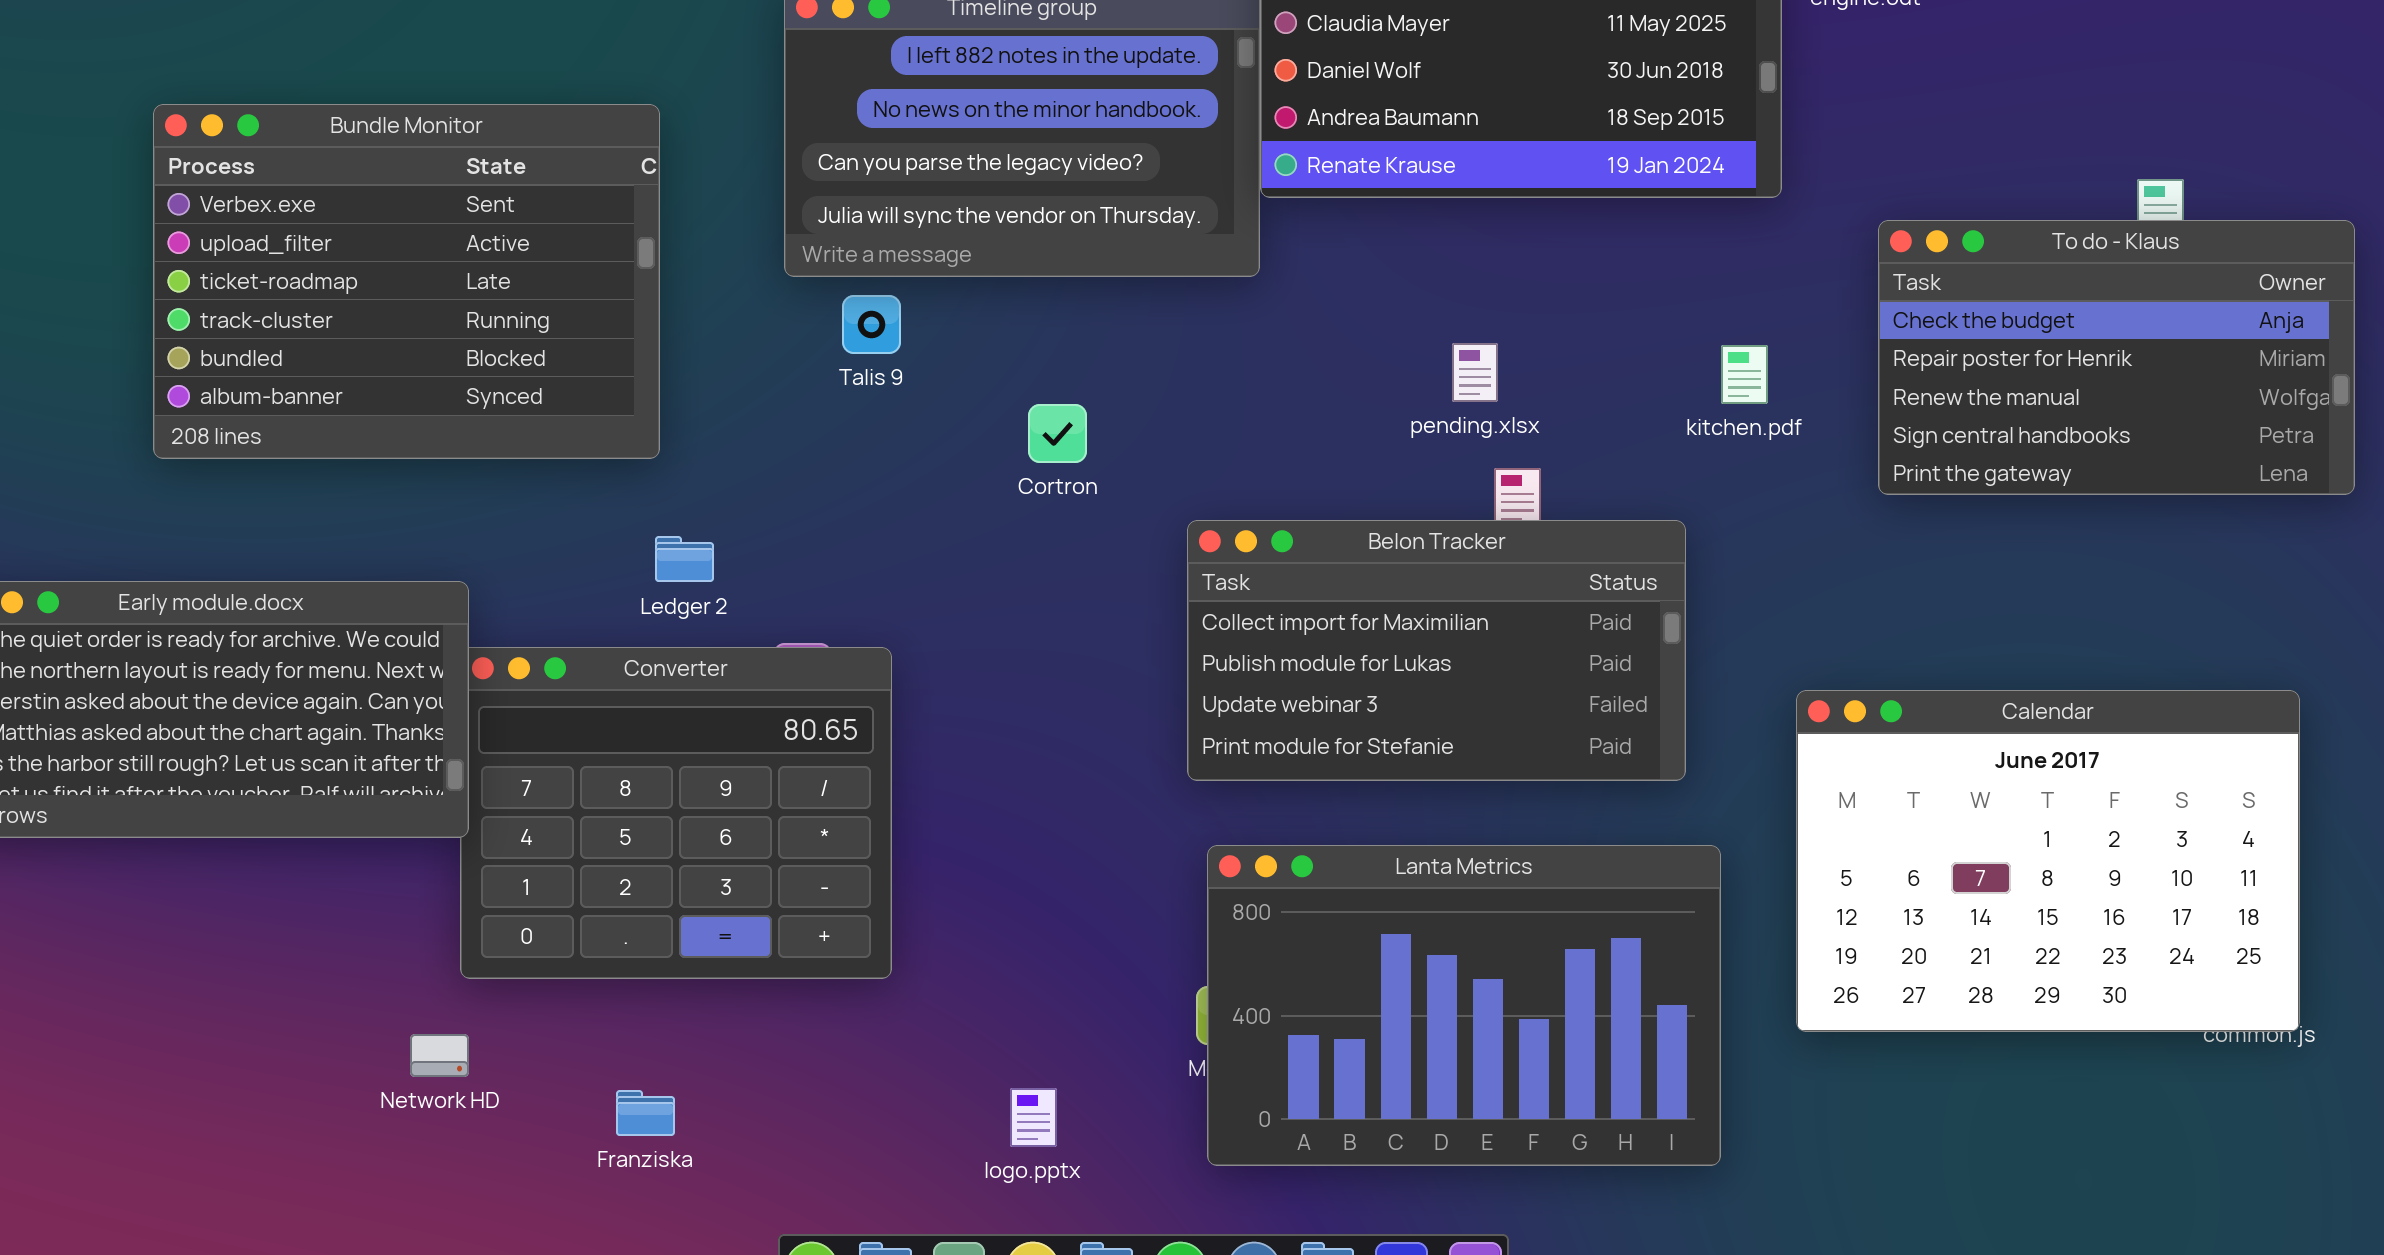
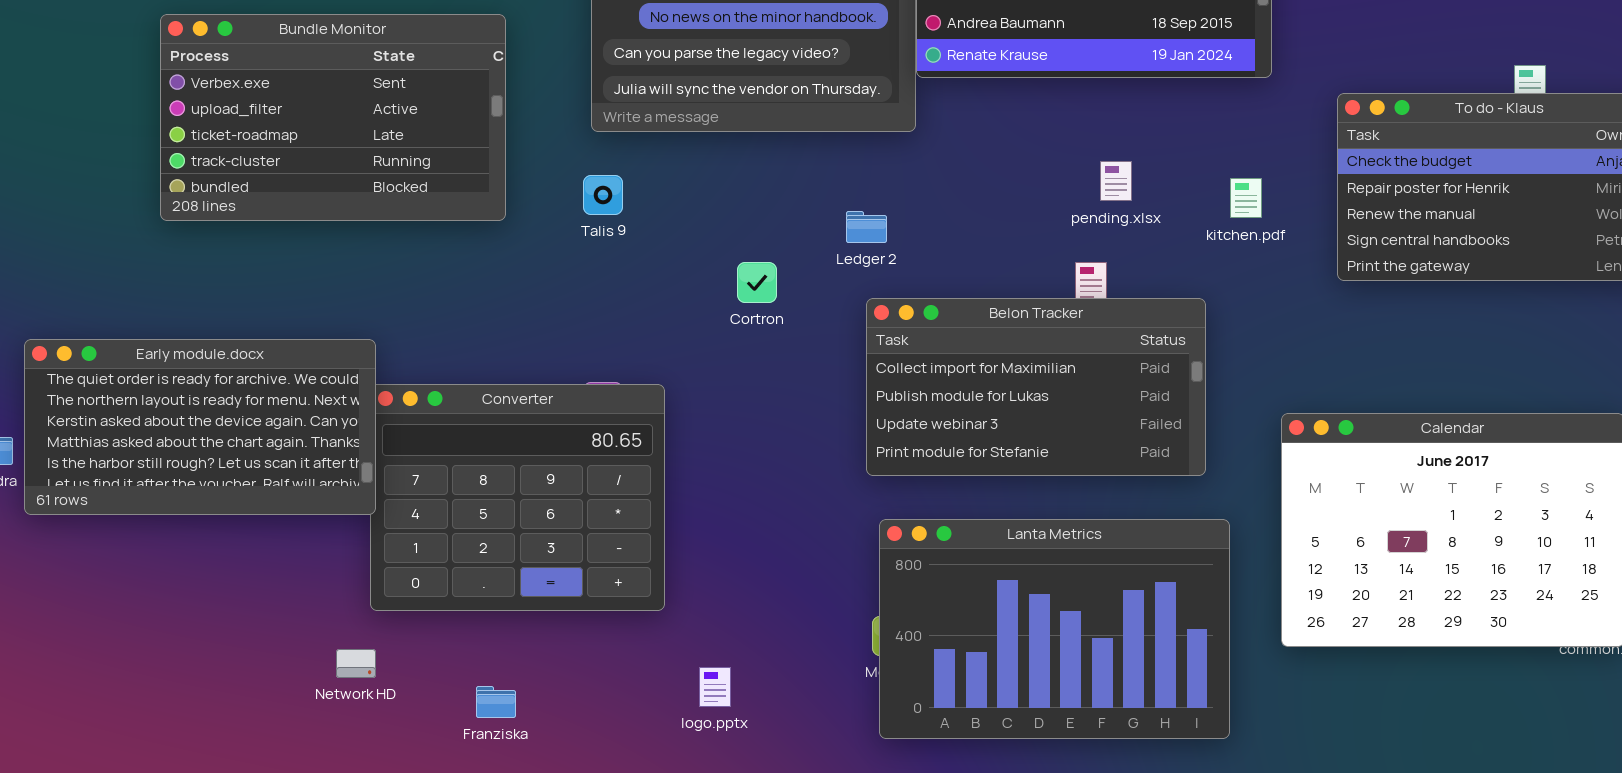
Bundle Monitor: [153,104,660,459] -> [160,14,506,221], resized
Talis 9: [842,295,901,354] -> [583,175,623,215], moved
pending.xlsx: [1452,343,1498,402] -> [1100,161,1132,201], moved
Cortron: [1028,404,1087,463] -> [737,262,777,303], moved
Ledger 2: [655,536,714,582] -> [846,211,887,243], moved
logo.pptx: [1010,1088,1057,1147] -> [699,667,731,707], moved

